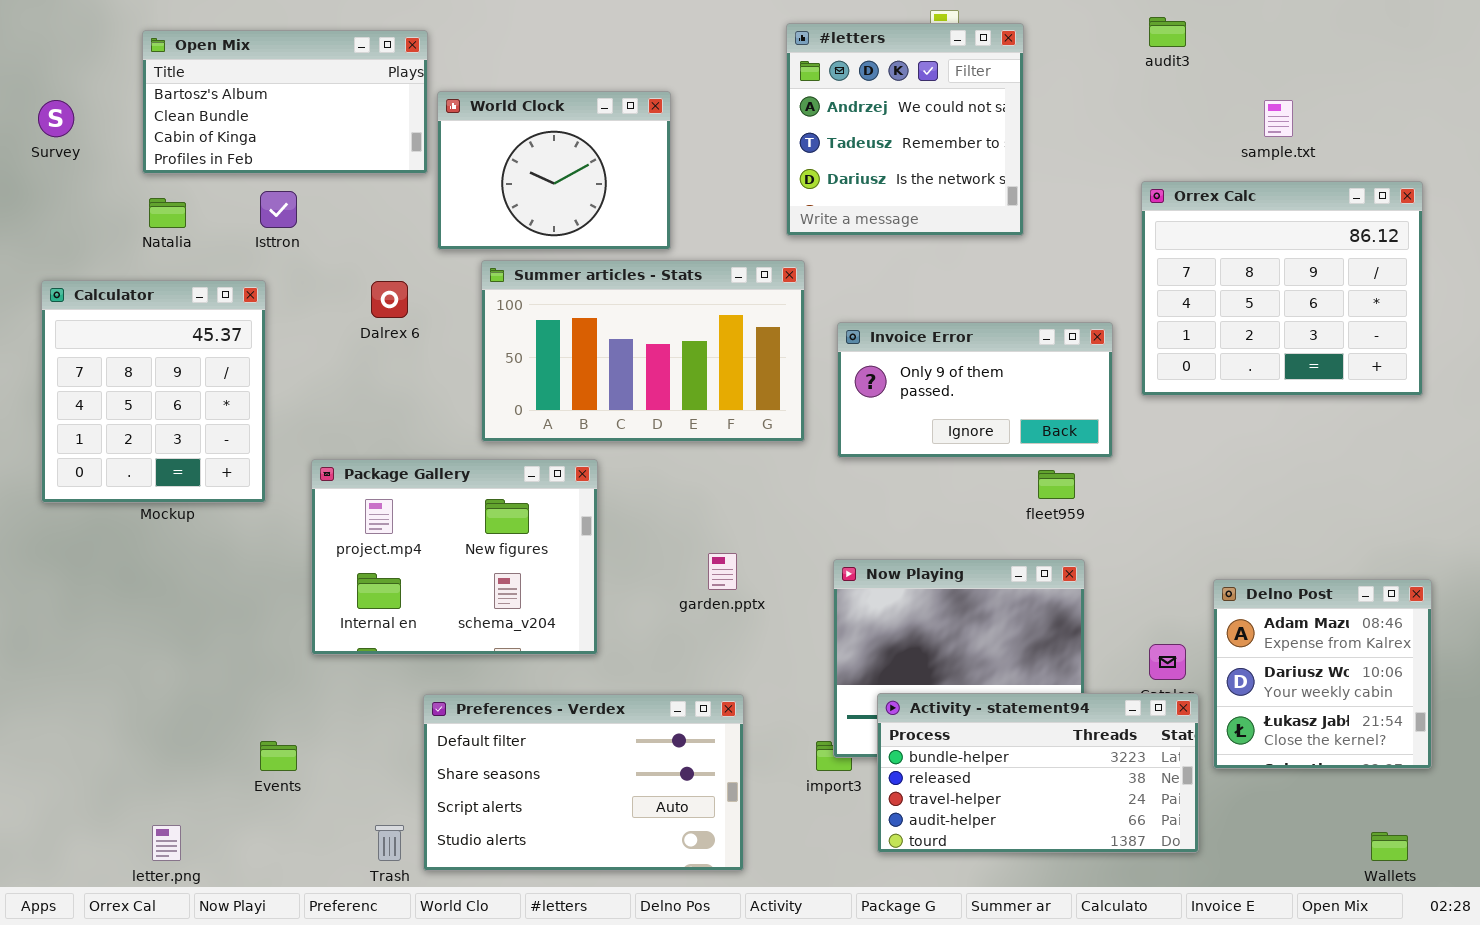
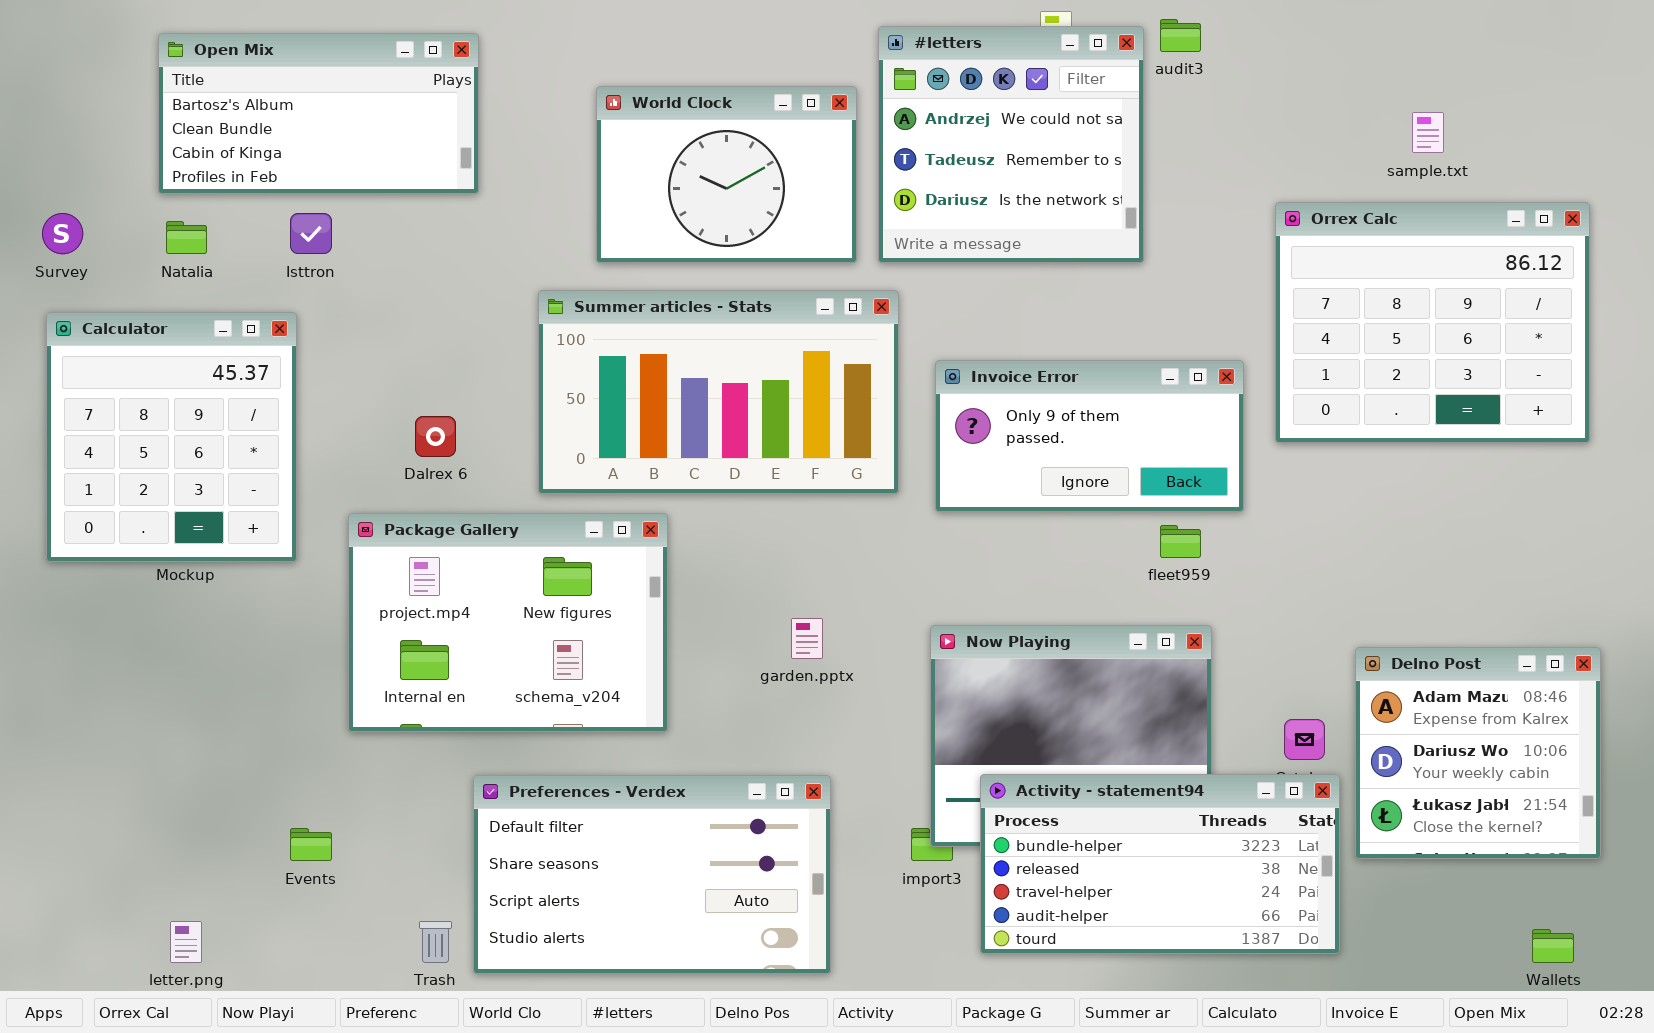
audit3: [1149,17,1186,47] -> [1160,19,1201,52], moved
World Clock: [437,91,671,250] -> [596,86,857,263], moved
Survey: [38,100,74,137] -> [42,213,83,254], moved
Dalrex 6: [371,281,408,318] -> [415,416,456,457], moved

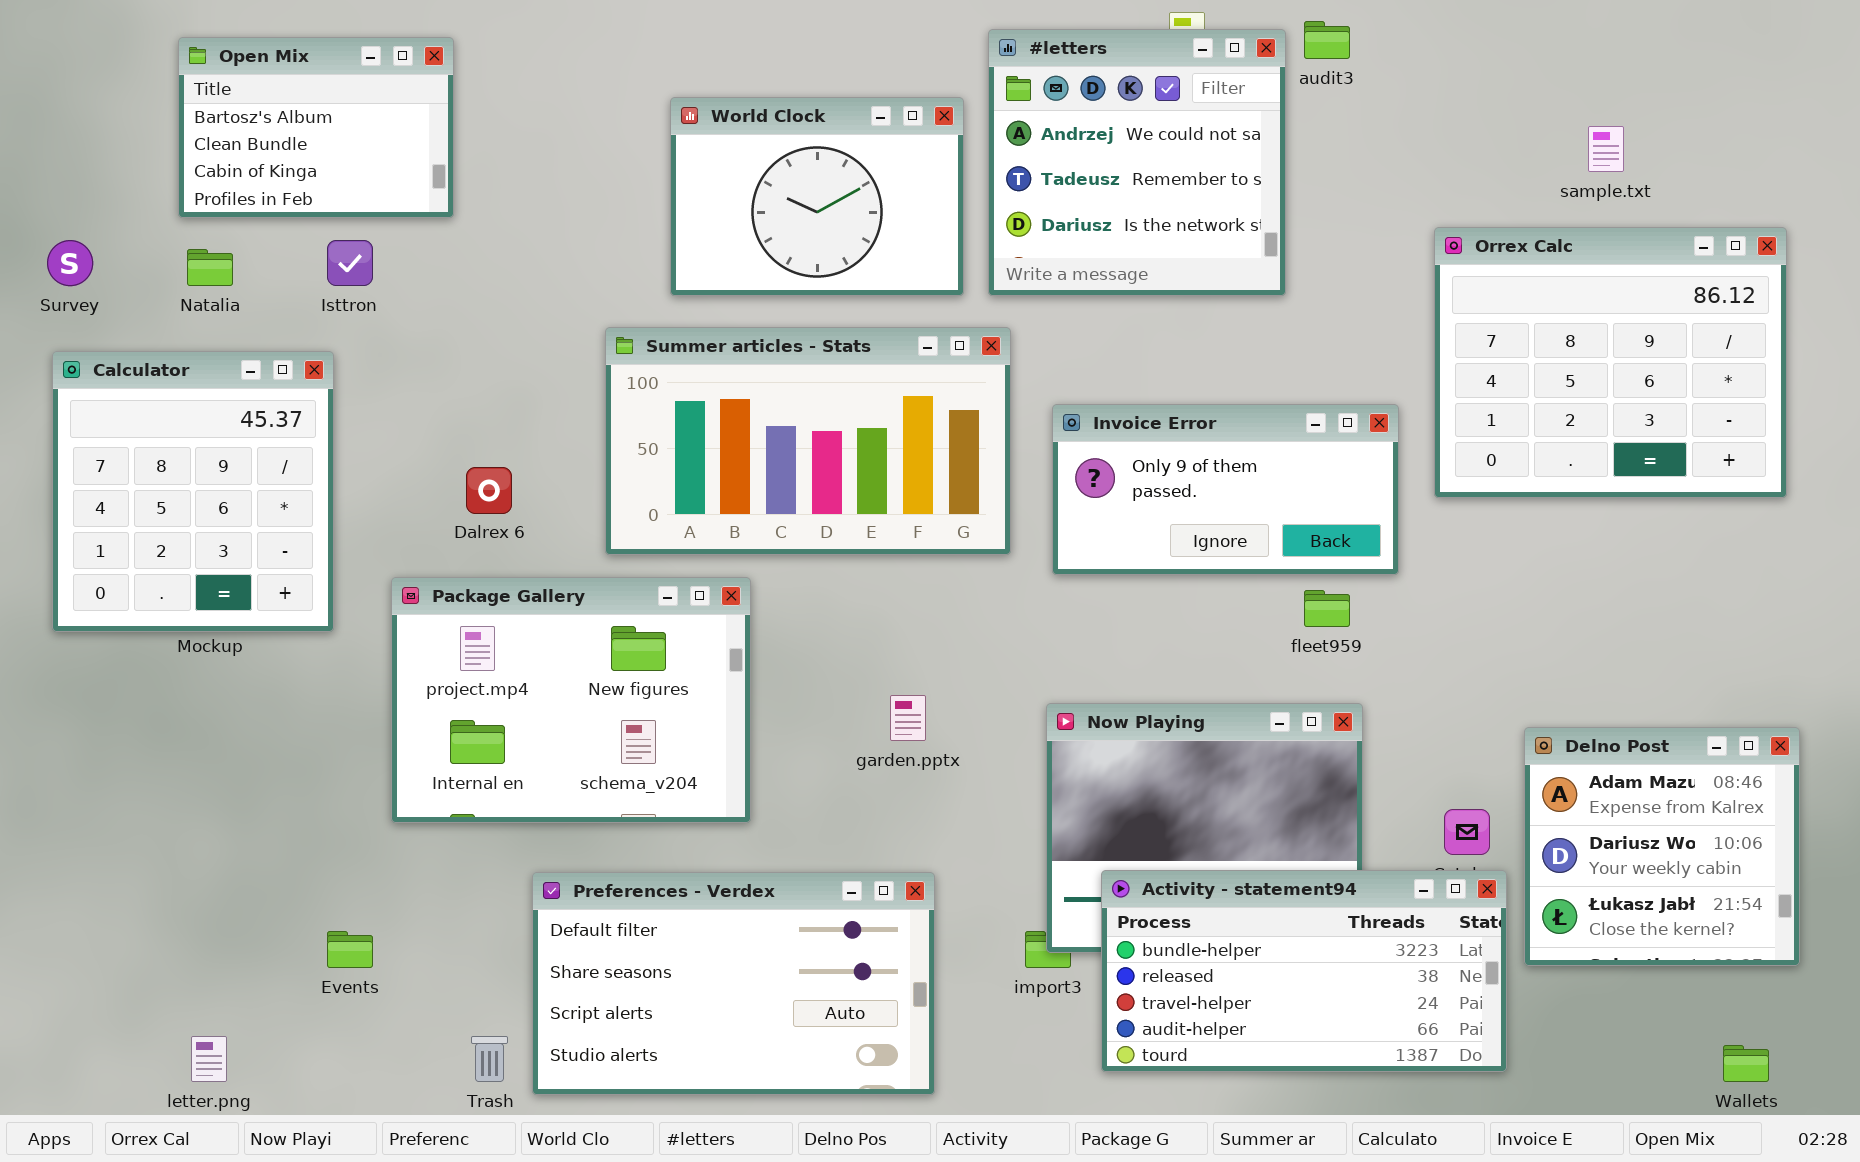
Open Mix: [158,33,479,194] -> [178,37,454,218], resized

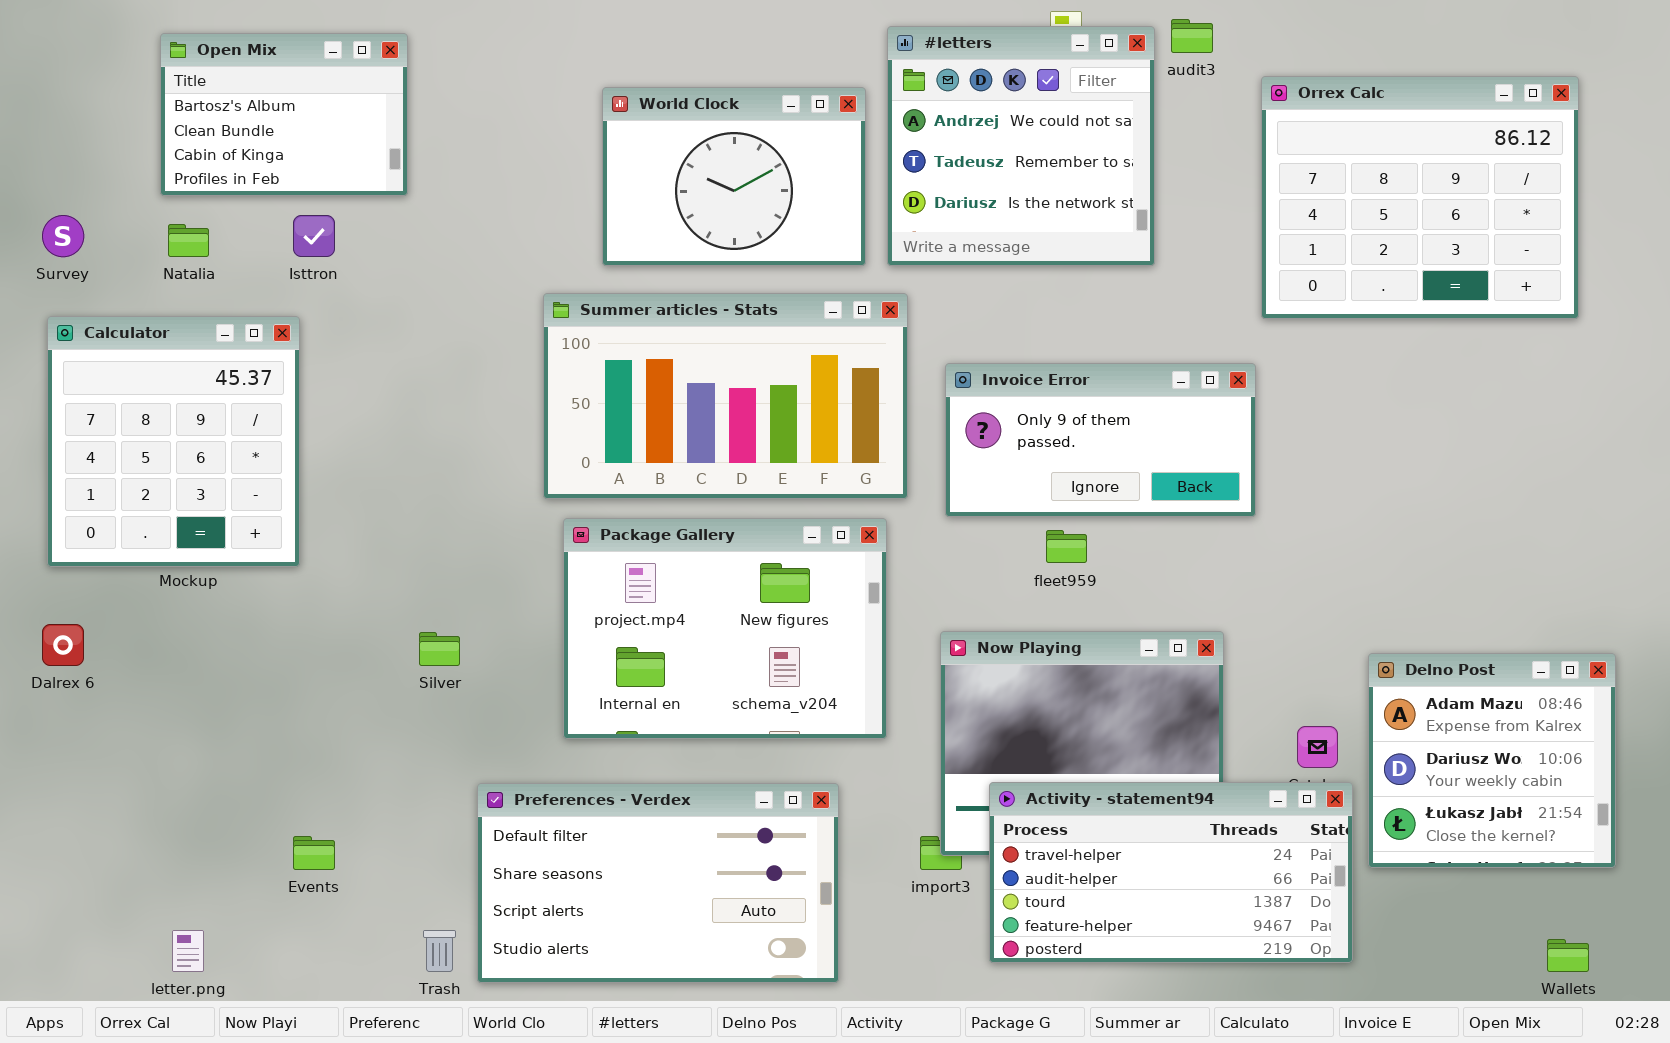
Orrex Calc: [1434,227,1787,498] -> [1261,76,1579,319], moved
Dalrex 6: [466,467,512,514] -> [42,624,84,666], moved
Package Gallery: [391,577,751,823] -> [563,518,887,739], moved
fleet959: [1304,590,1350,627] -> [1046,530,1087,563], moved
Activity - statement94: [1101,870,1507,1072] -> [989,782,1353,963], scrolled down 2 rows

